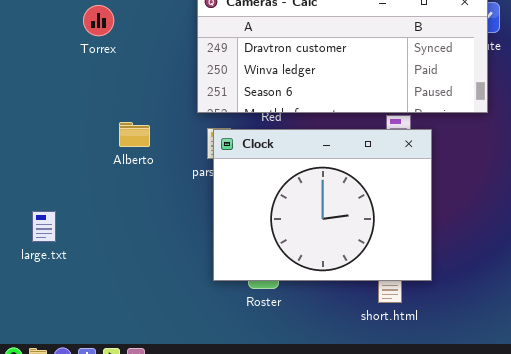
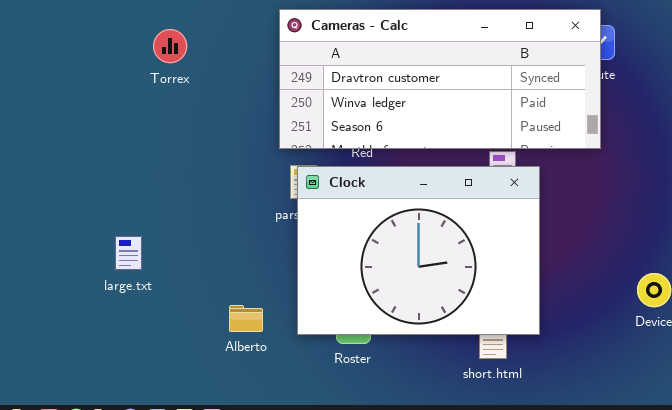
Alberto: [119,122,150,147] -> [229,305,263,332], moved
large.txt: [32,211,56,242] -> [115,236,142,270], moved

